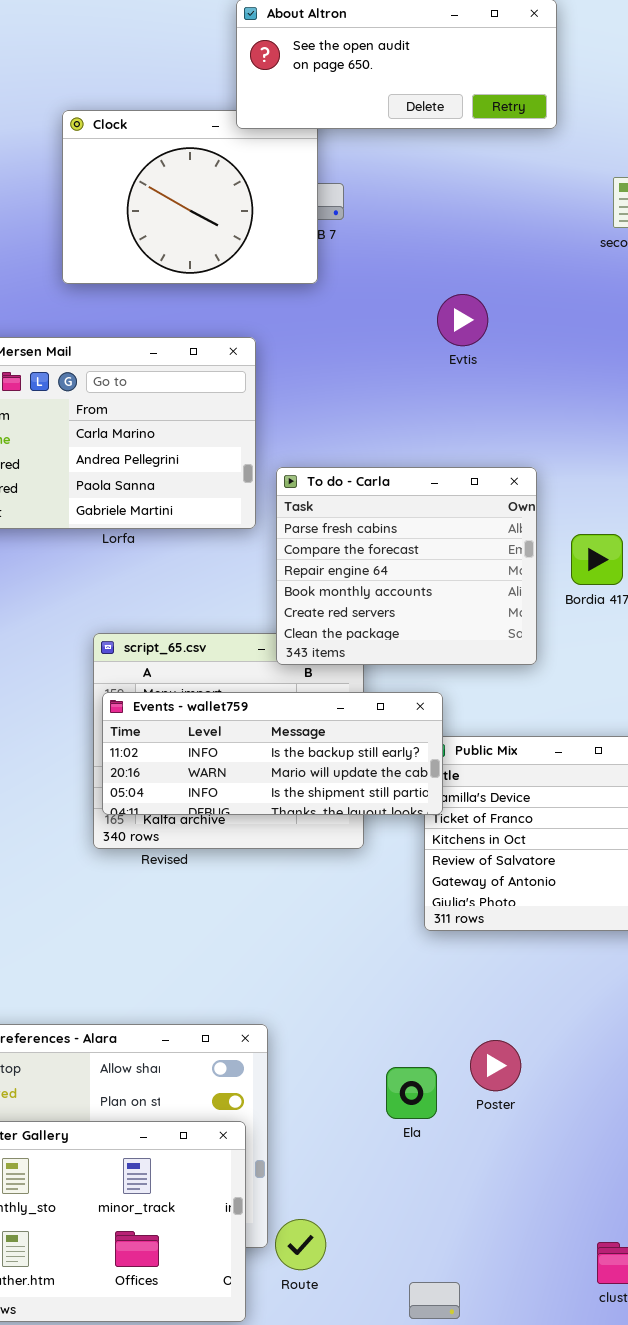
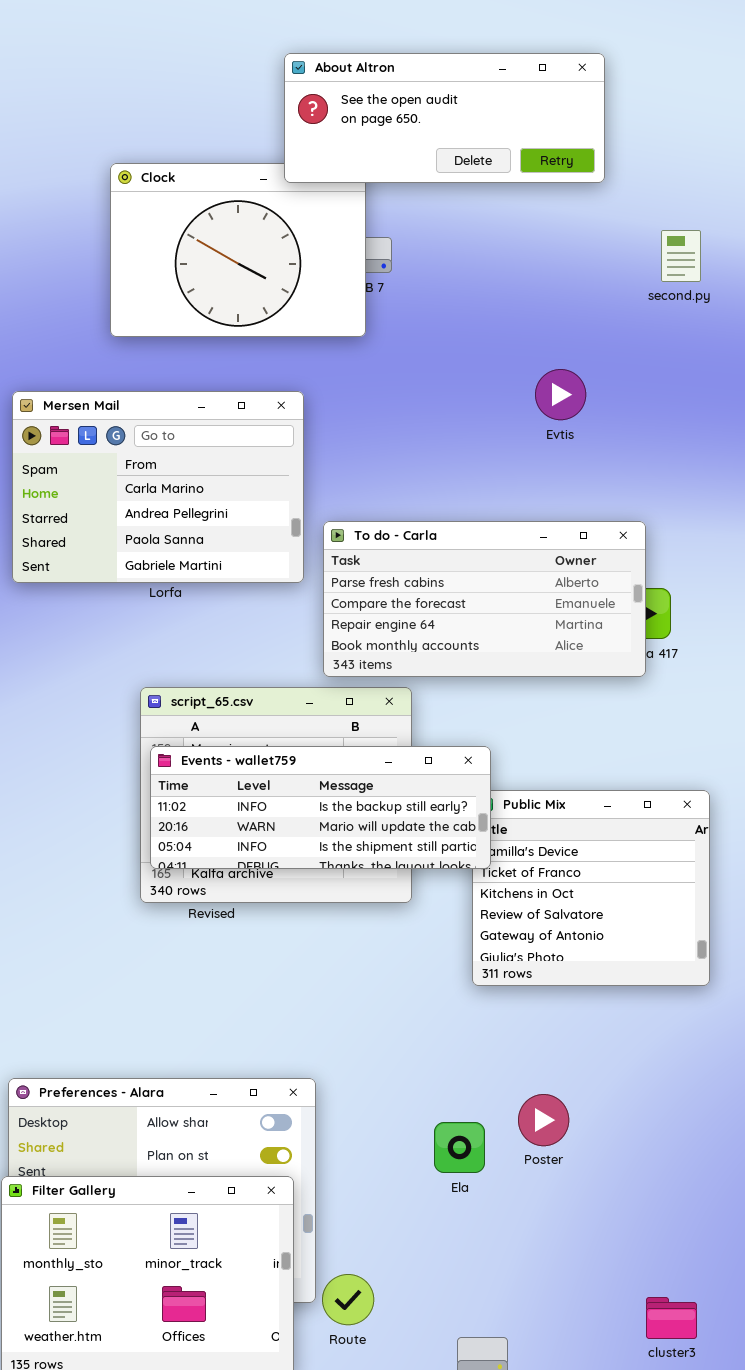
Evtis: [437,294,488,346] -> [535,369,586,420], moved
To do - Carla: [276,467,537,665] -> [323,521,646,677], resized

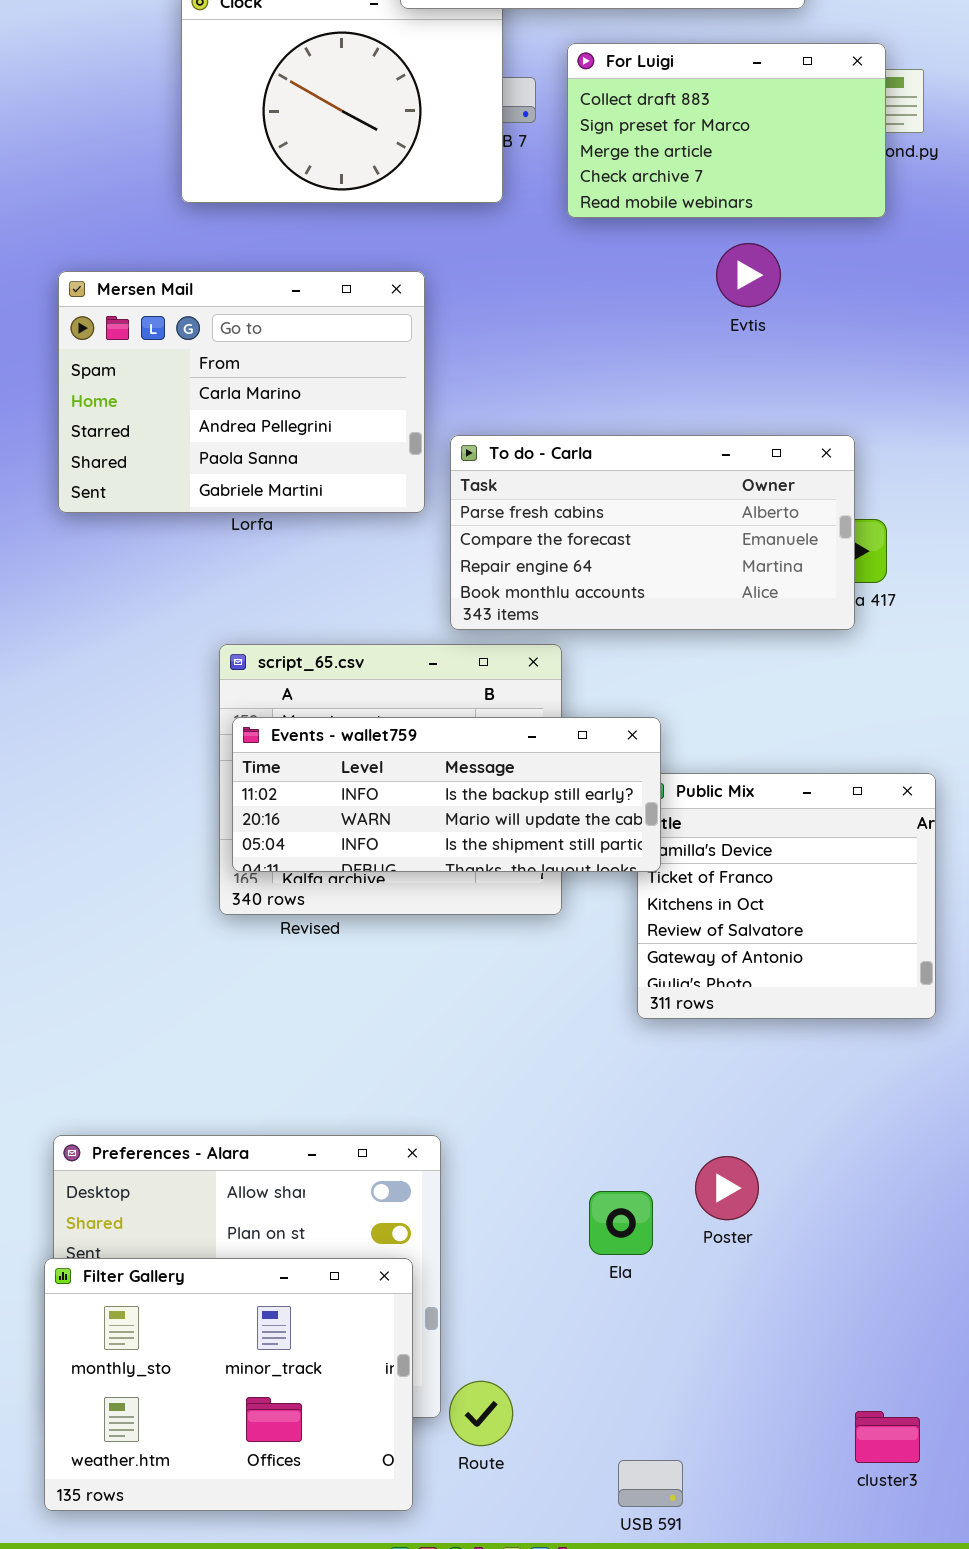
For Luigi: none -> [567,43,886,218], opened

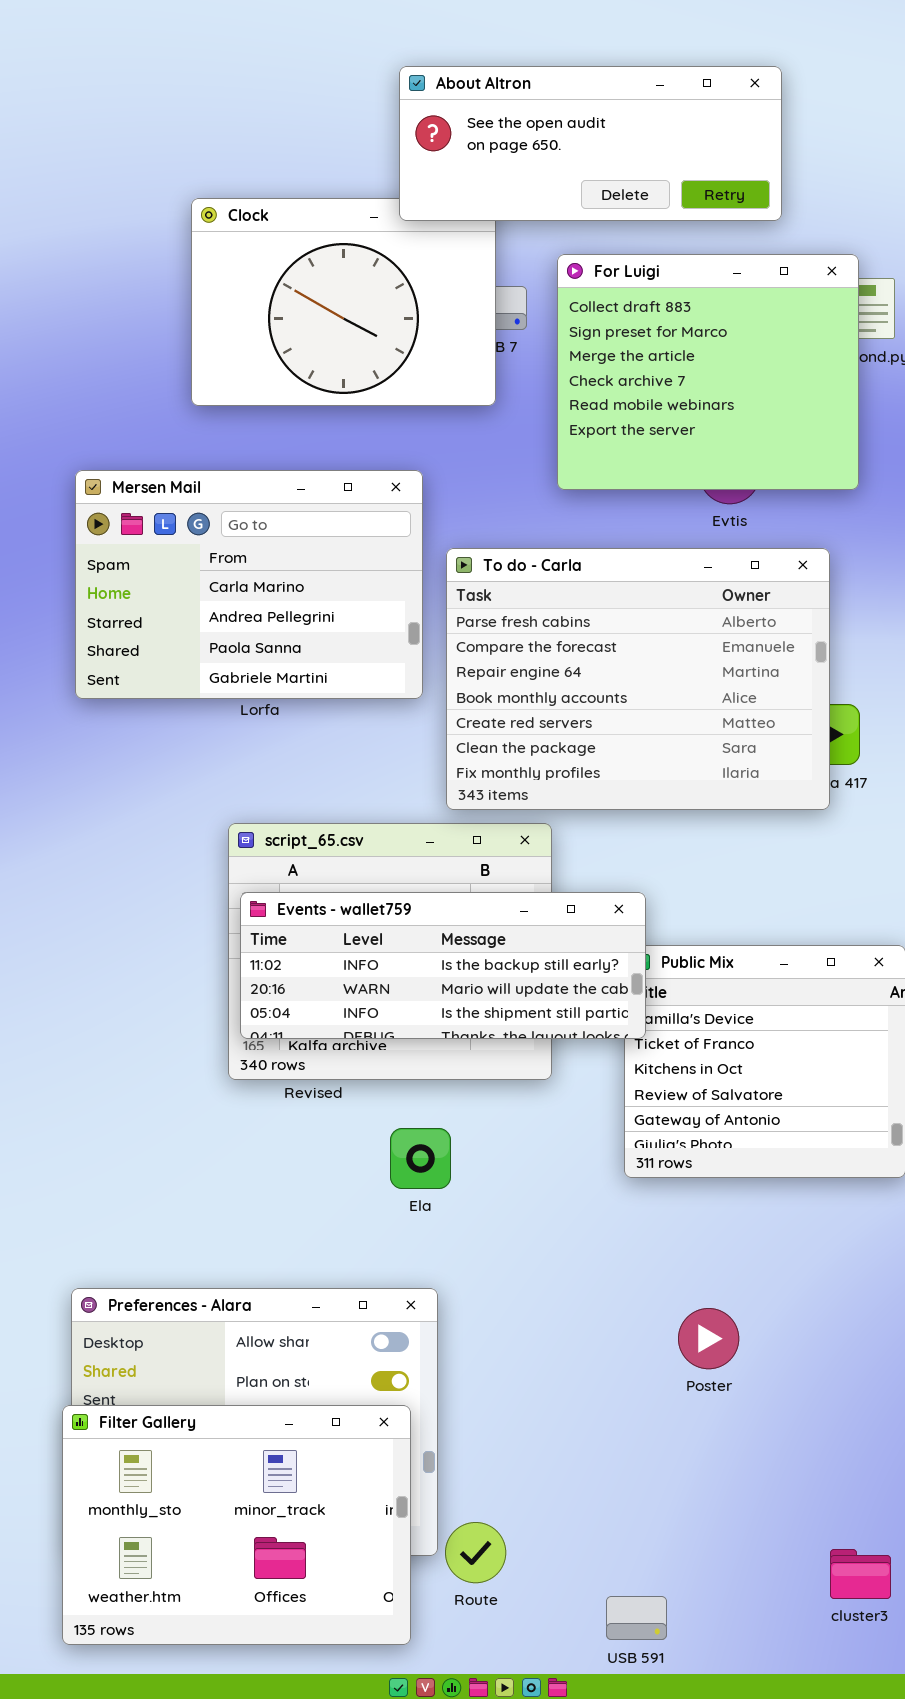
For Luigi: [567,43,886,218] -> [557,254,859,490], resized
To do - Carla: [450,435,855,630] -> [446,548,830,810], resized
Ela: [589,1191,653,1255] -> [390,1128,451,1189], moved

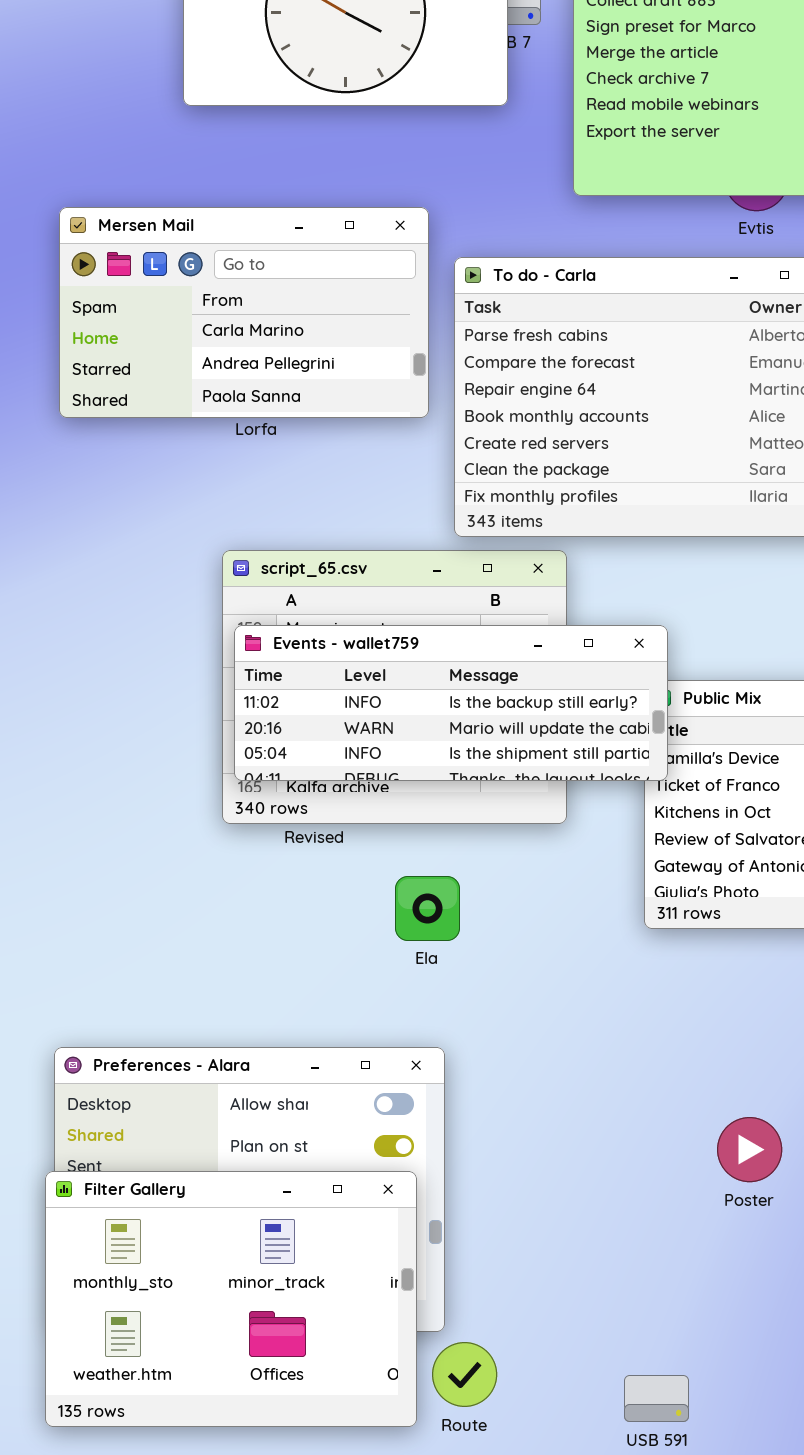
Mersen Mail: [75,470,423,699] -> [59,207,429,418], resized
Poster: [678,1308,739,1369] -> [717,1117,782,1182], moved
Route: [445,1522,506,1583] -> [432,1342,497,1407], moved

